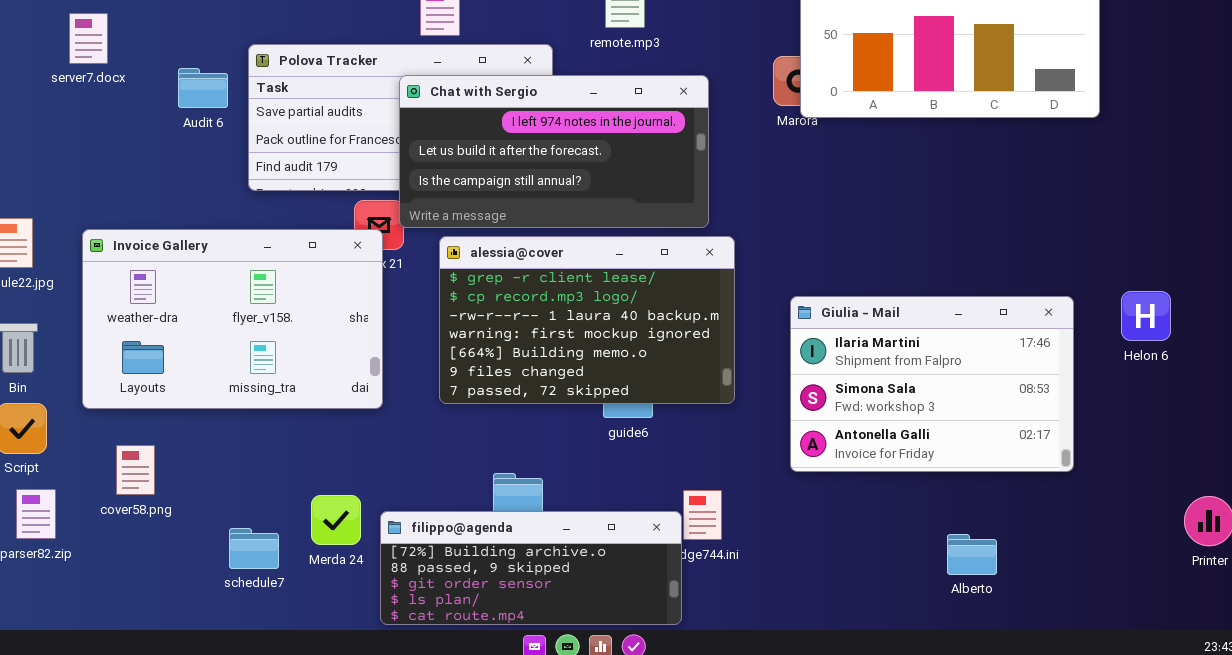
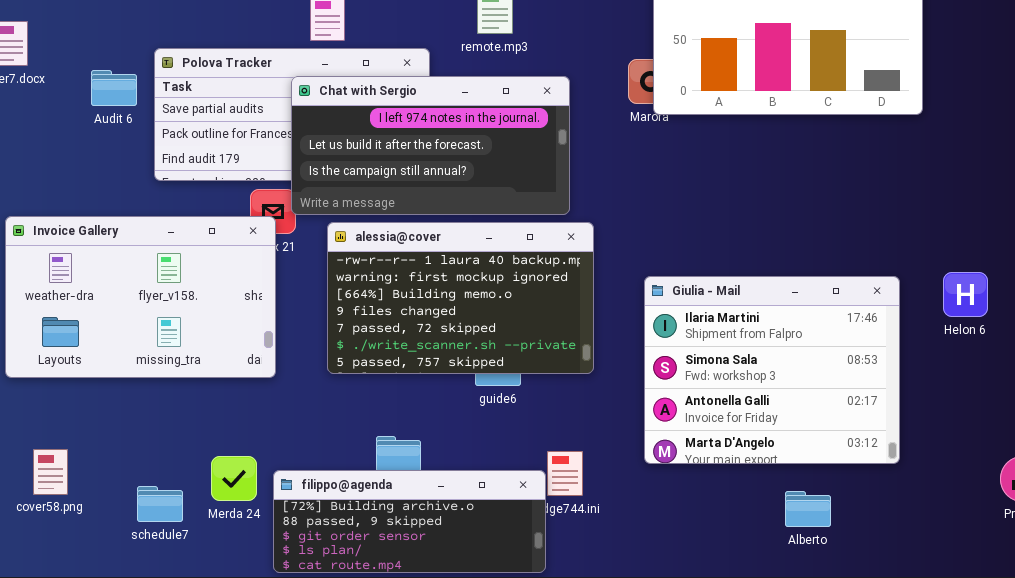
alessia@cover: [439,236,735,404] -> [327,222,594,374], scrolled down 2 rows
Giulia - Mail: [790,296,1074,472] -> [644,276,900,464], resized
cover58.png: [116,445,155,495] -> [33,449,68,495], moved

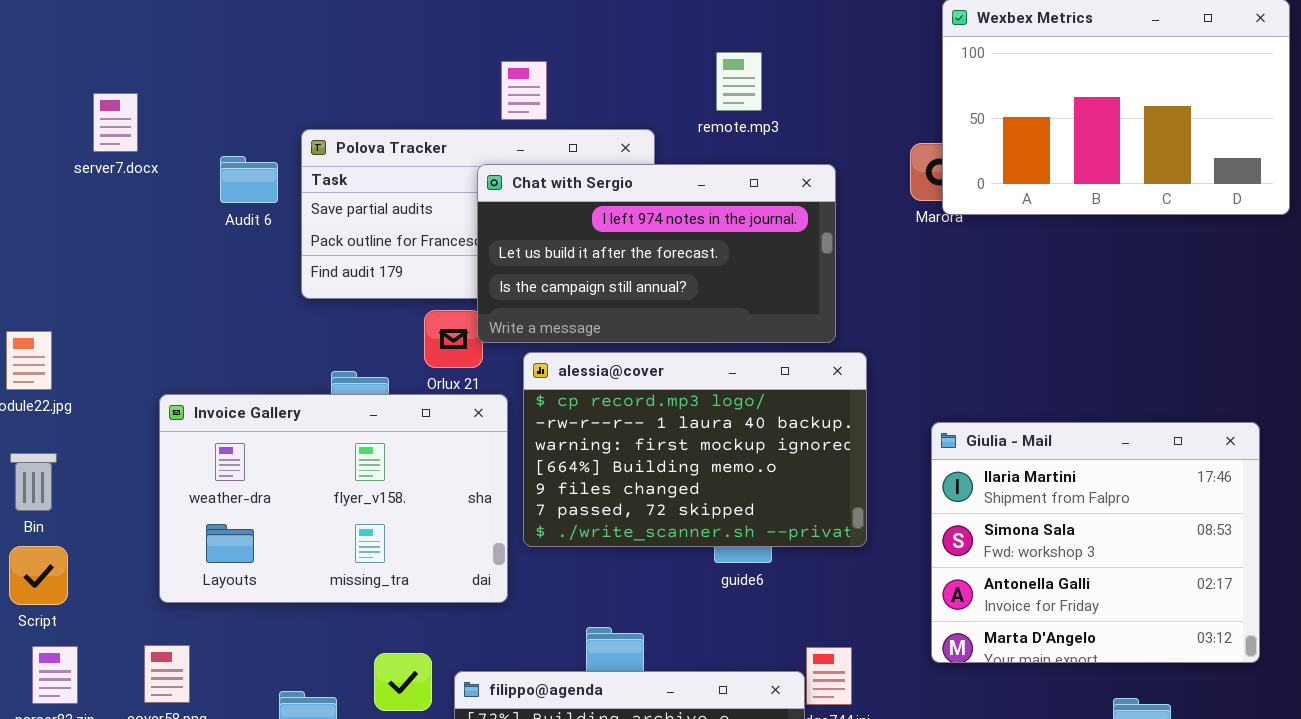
Invoice Gallery: [5,216,276,378] -> [159,394,508,603], moved
alessia@cover: [327,222,594,374] -> [523,352,867,547], scrolled up 1 row

